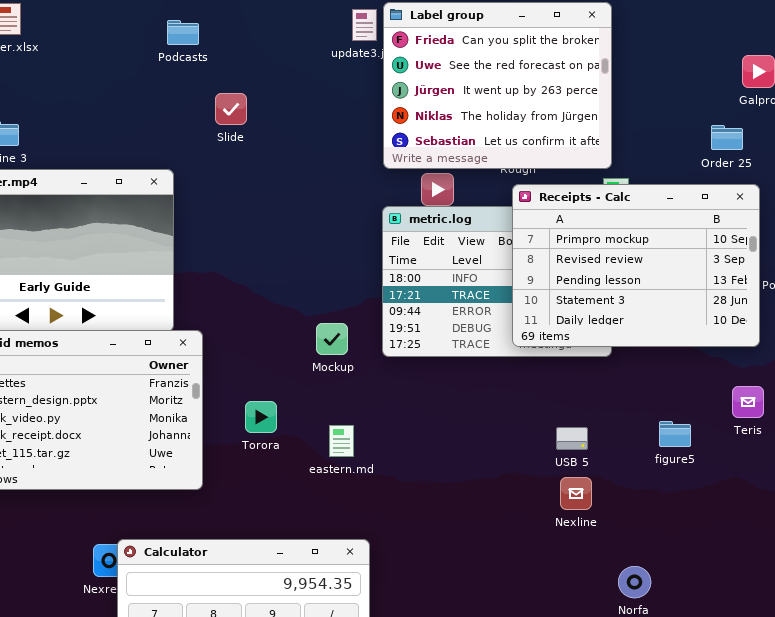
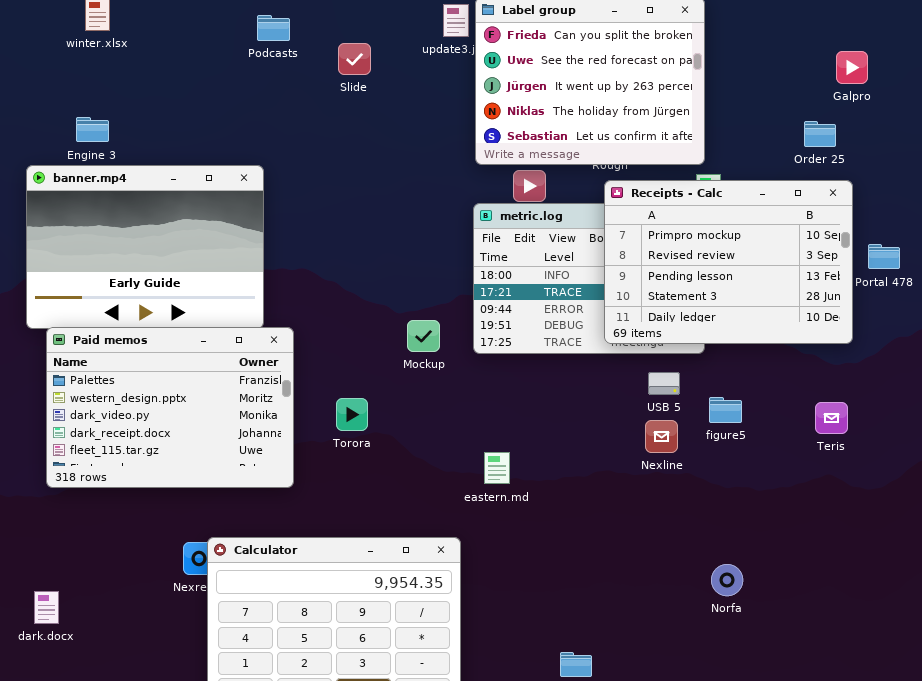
Slide: [215,93,247,125] -> [338,43,371,75], moved
Teris: [732,386,764,418] -> [815,402,848,434], moved
figure5: [659,421,691,447] -> [709,397,742,423], moved
eastern.md: [329,425,354,457] -> [484,452,510,484], moved
USB 5: [556,427,588,450] -> [648,372,680,395], moved
Nexline: [560,477,592,510] -> [645,420,678,453], moved

